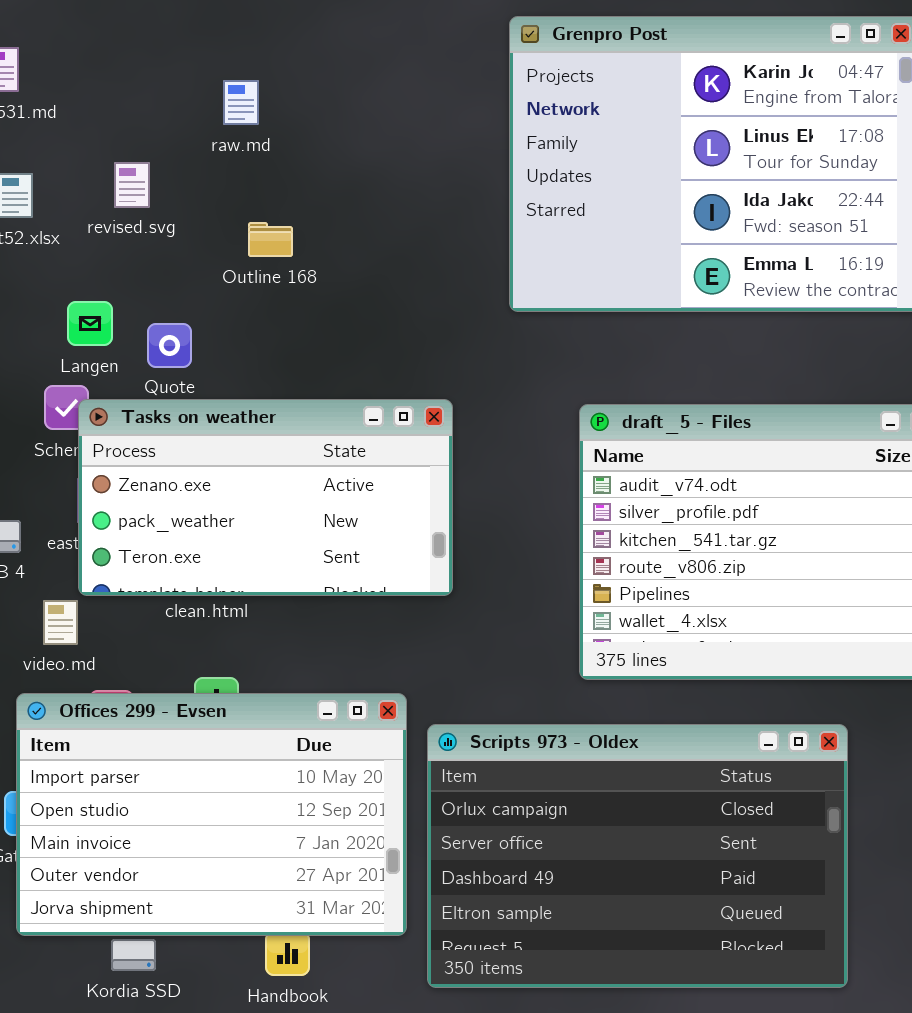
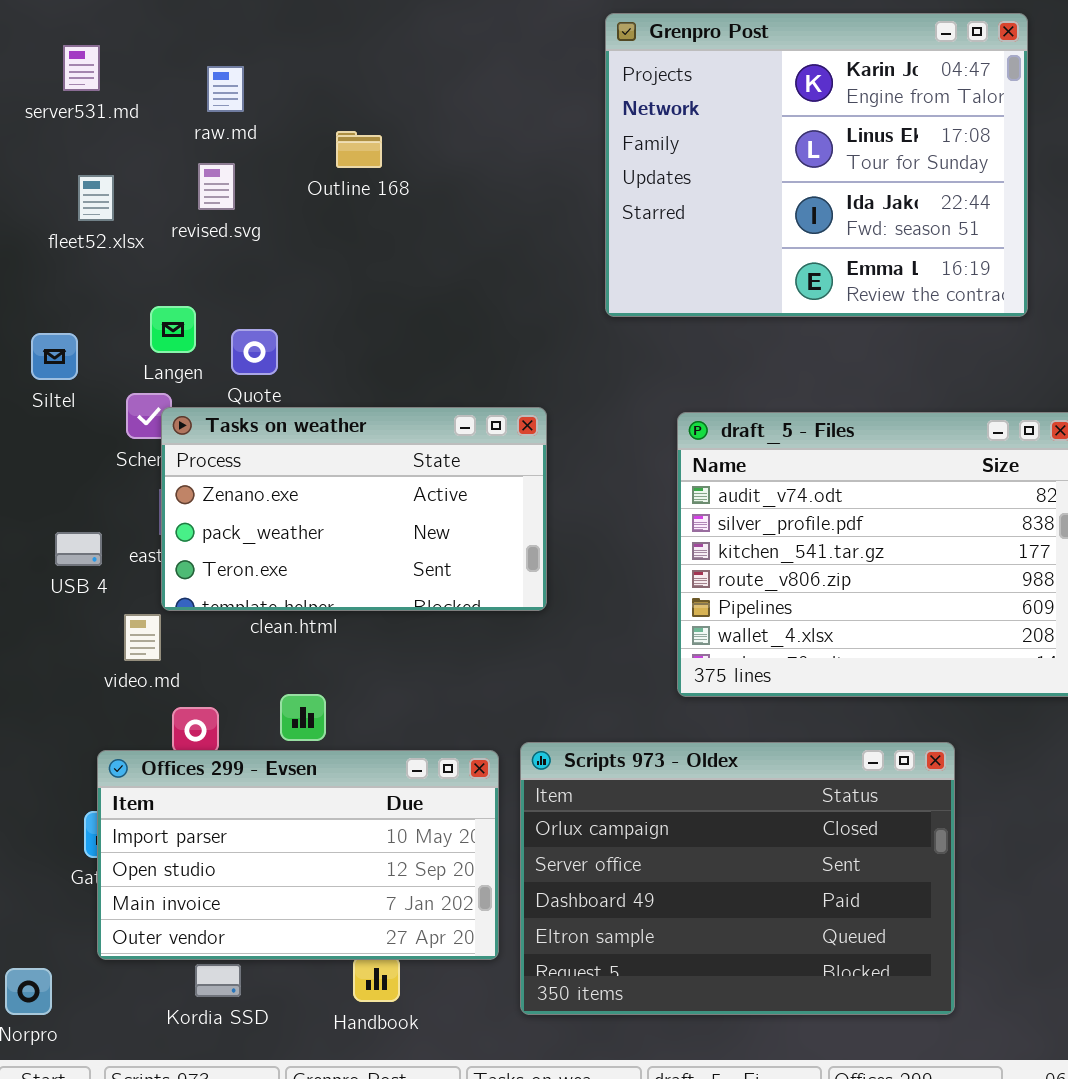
raw.md: [223,80,259,125] -> [207,66,244,112], moved
Outline 168: [248,222,293,257] -> [336,131,382,168], moved
Offices 299 - Evsen: [16,693,407,936] -> [97,750,499,960], resized

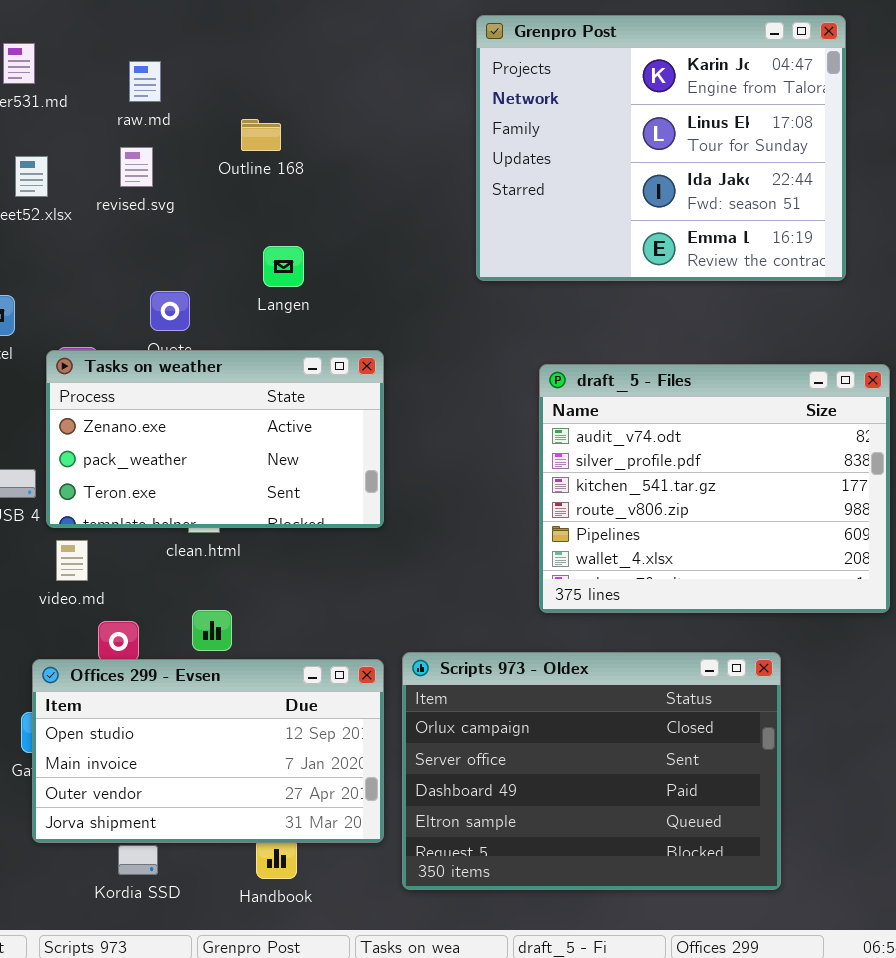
Langen: [150,306,196,353] -> [263,246,304,287], moved
Tasks on weather: [161,407,547,611] -> [46,350,384,528], moved
Offices 299 - Evsen: [97,750,499,960] -> [32,659,384,843], scrolled down 1 row

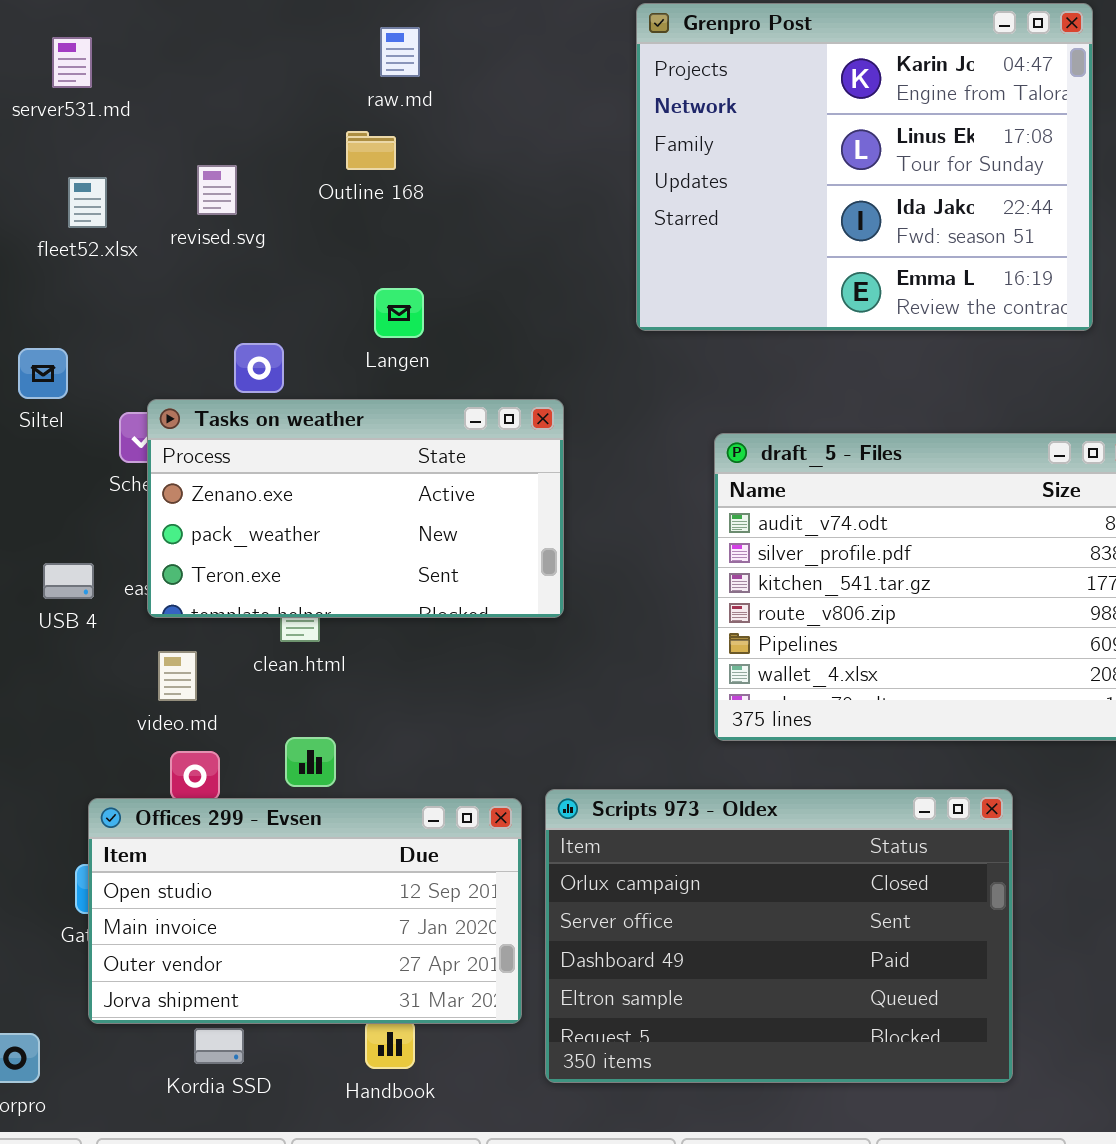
raw.md: [129,61,161,102] -> [380,27,420,77], moved
Tasks on weather: [46,350,384,528] -> [147,399,564,618], moved
video.md: [56,540,88,581] -> [158,651,197,701], moved

